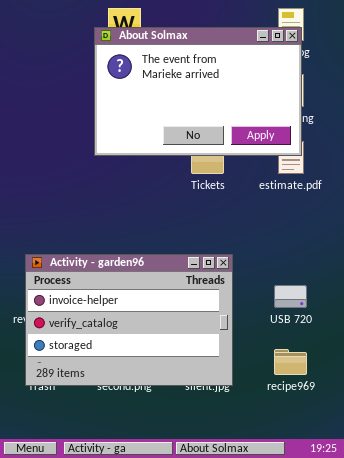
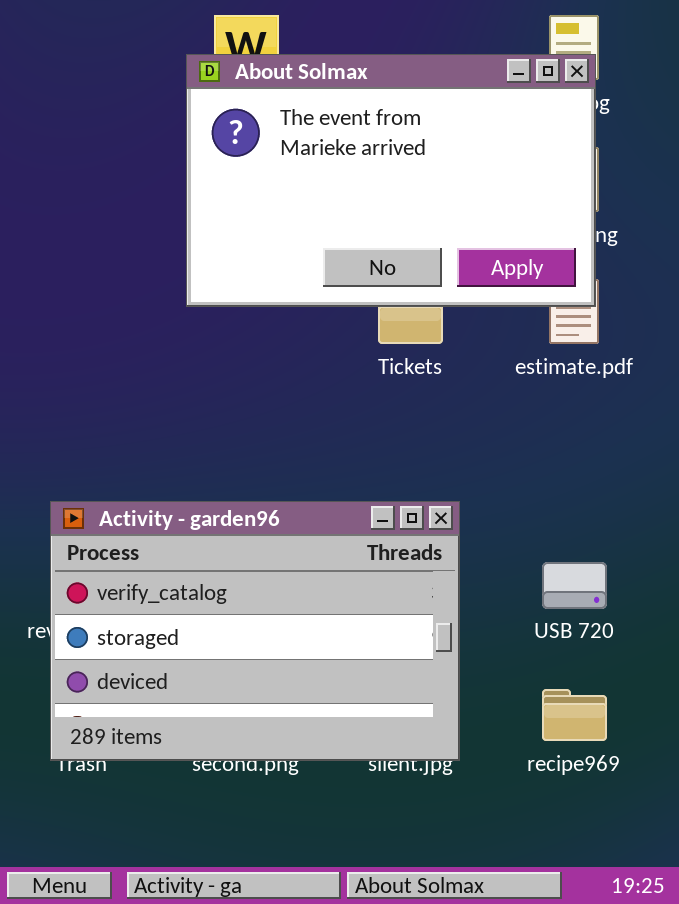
Activity - garden96: [25,254,233,386] -> [50,501,460,761], scrolled down 1 row

